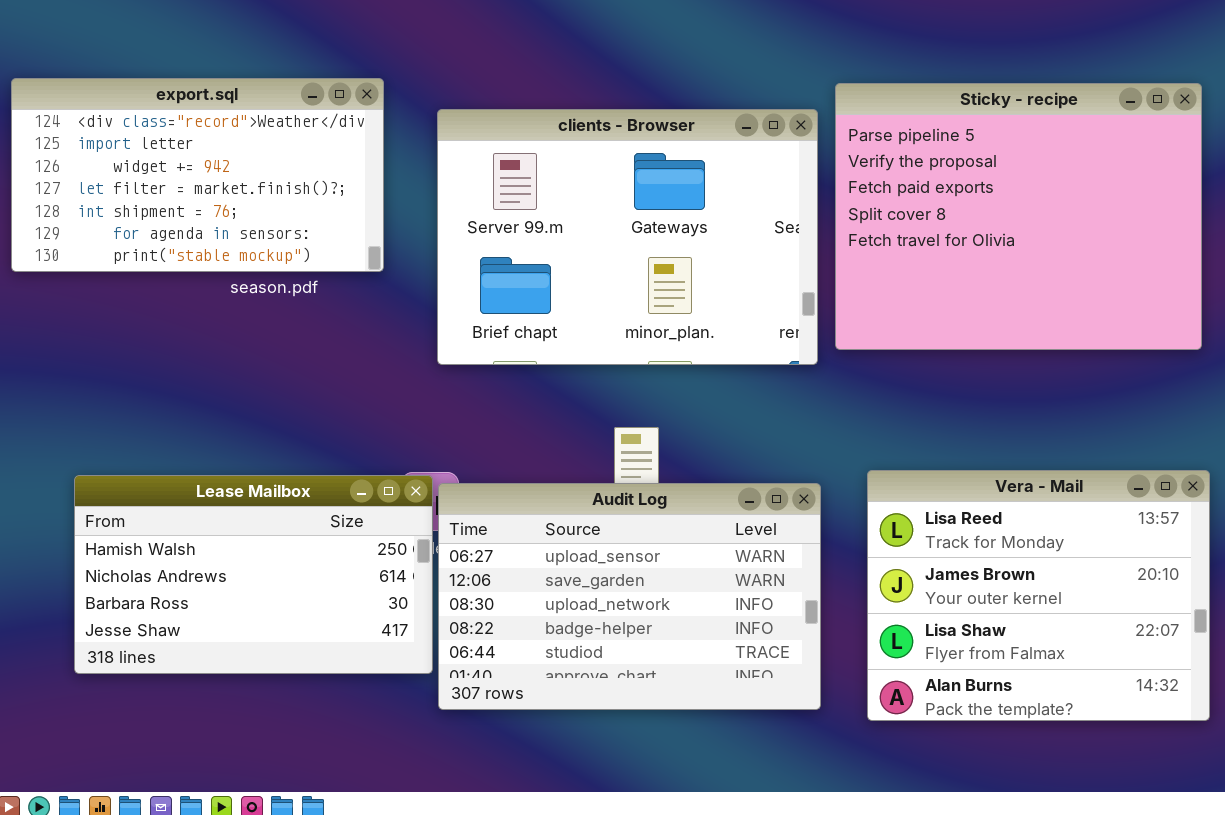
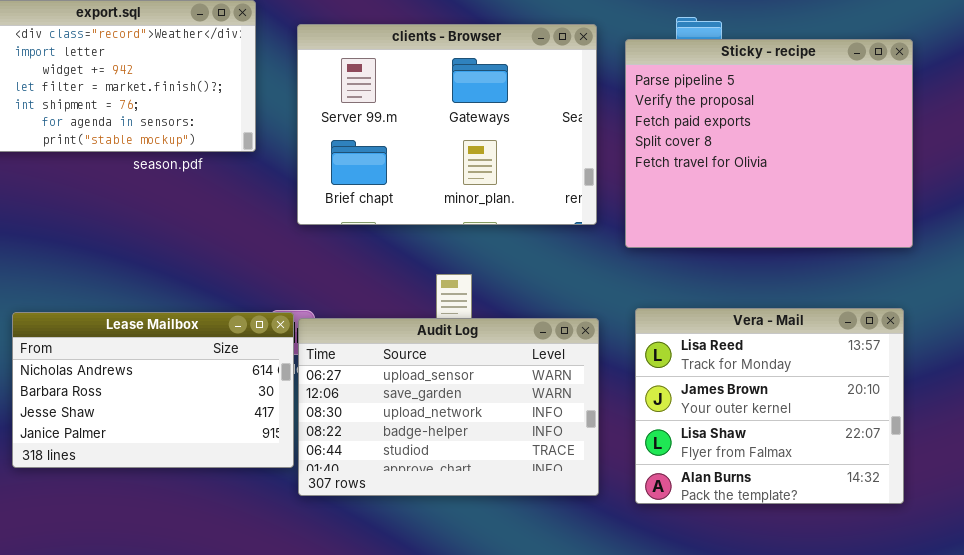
Sticky - recipe: [835,83,1202,350] -> [625,39,913,248], moved
Lease Mailbox: [74,475,433,674] -> [12,312,294,468], scrolled down 1 row

